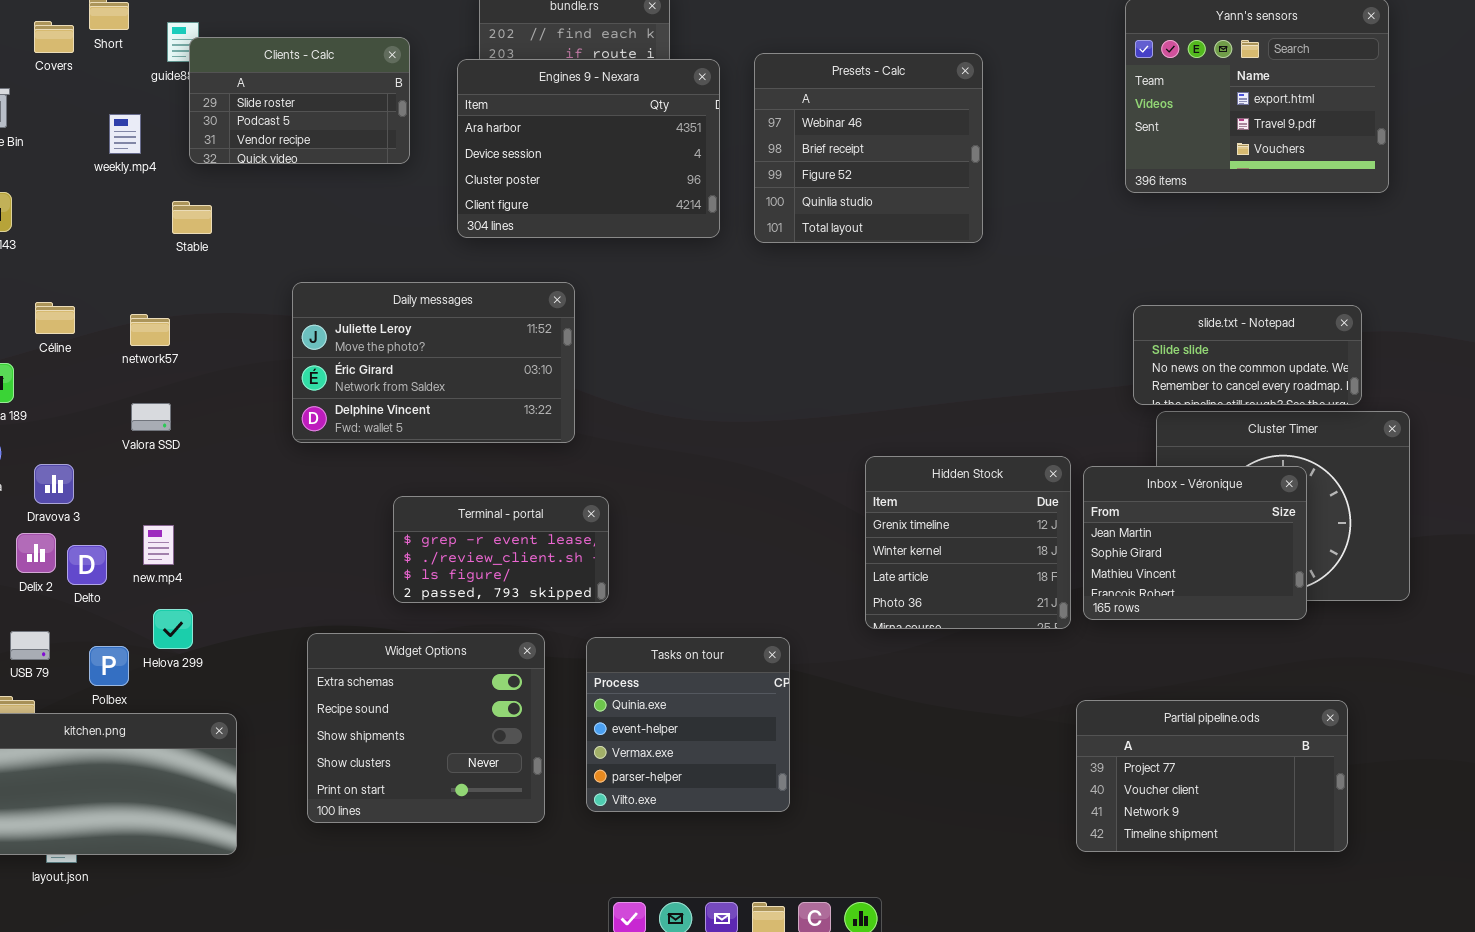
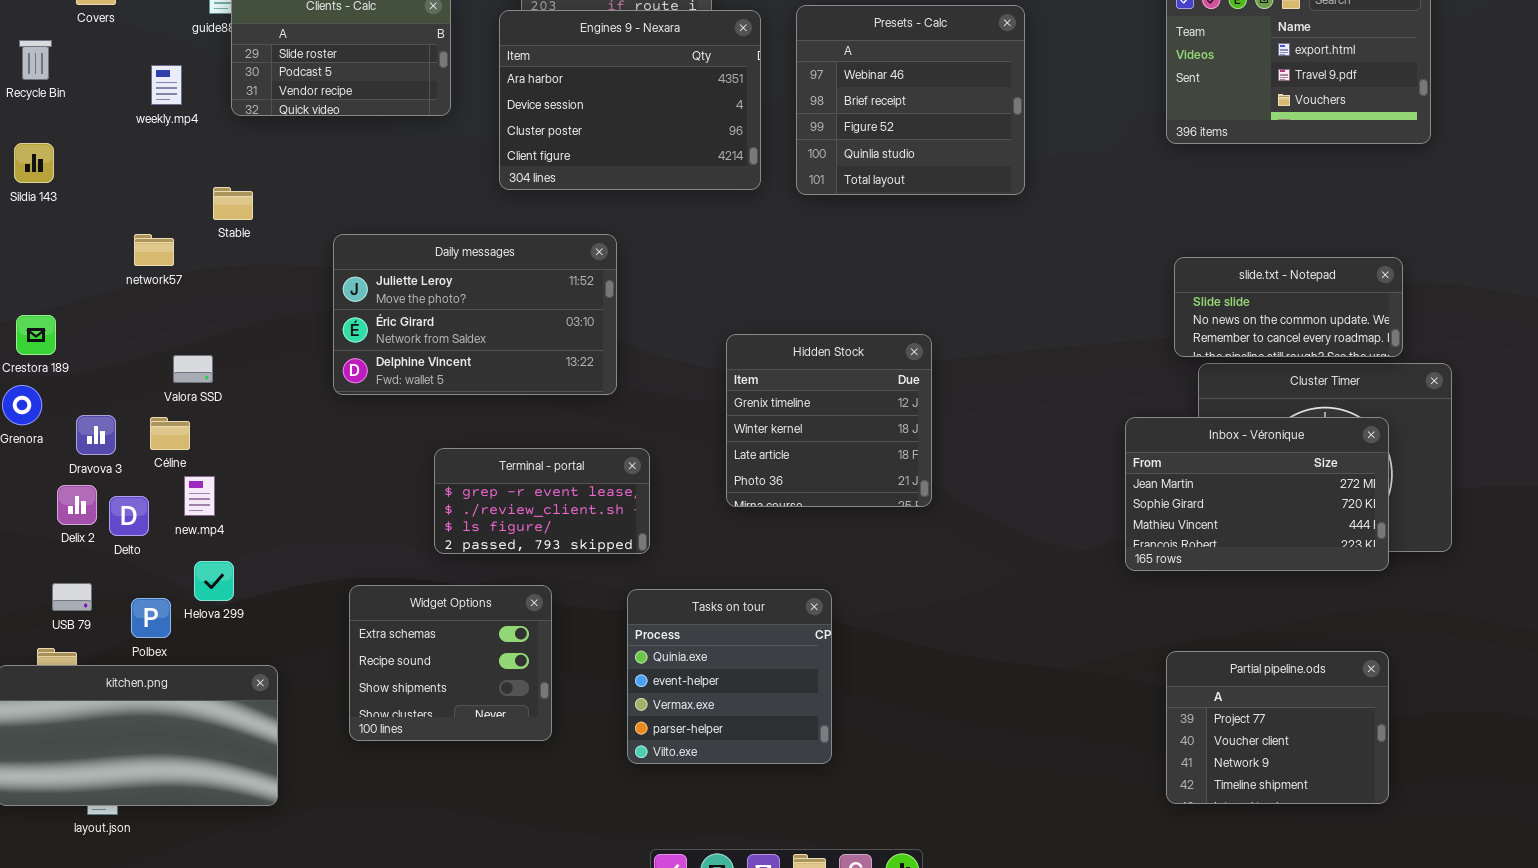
Stable: [172,201,212,234] -> [213,187,253,220], moved
Céline: [35,302,75,334] -> [150,417,190,450], moved
network57: [130,314,170,346] -> [134,234,174,266], moved
Hidden Stock: [865,456,1071,629] -> [726,334,932,507], moved
Inbox - Véronique: [1083,466,1307,620] -> [1125,417,1389,571], resized
Widget Options: [307,633,545,823] -> [349,585,552,741], resized
Partial pipeline.ods: [1076,700,1348,852] -> [1166,651,1389,804], resized

